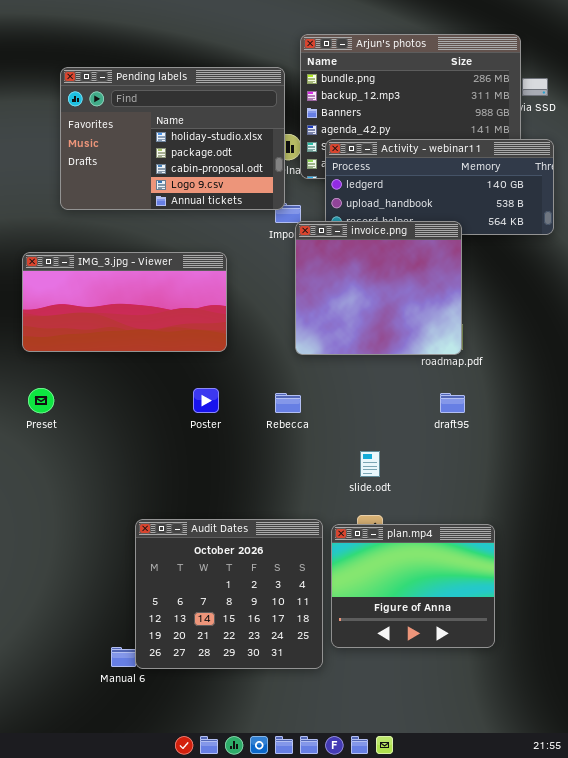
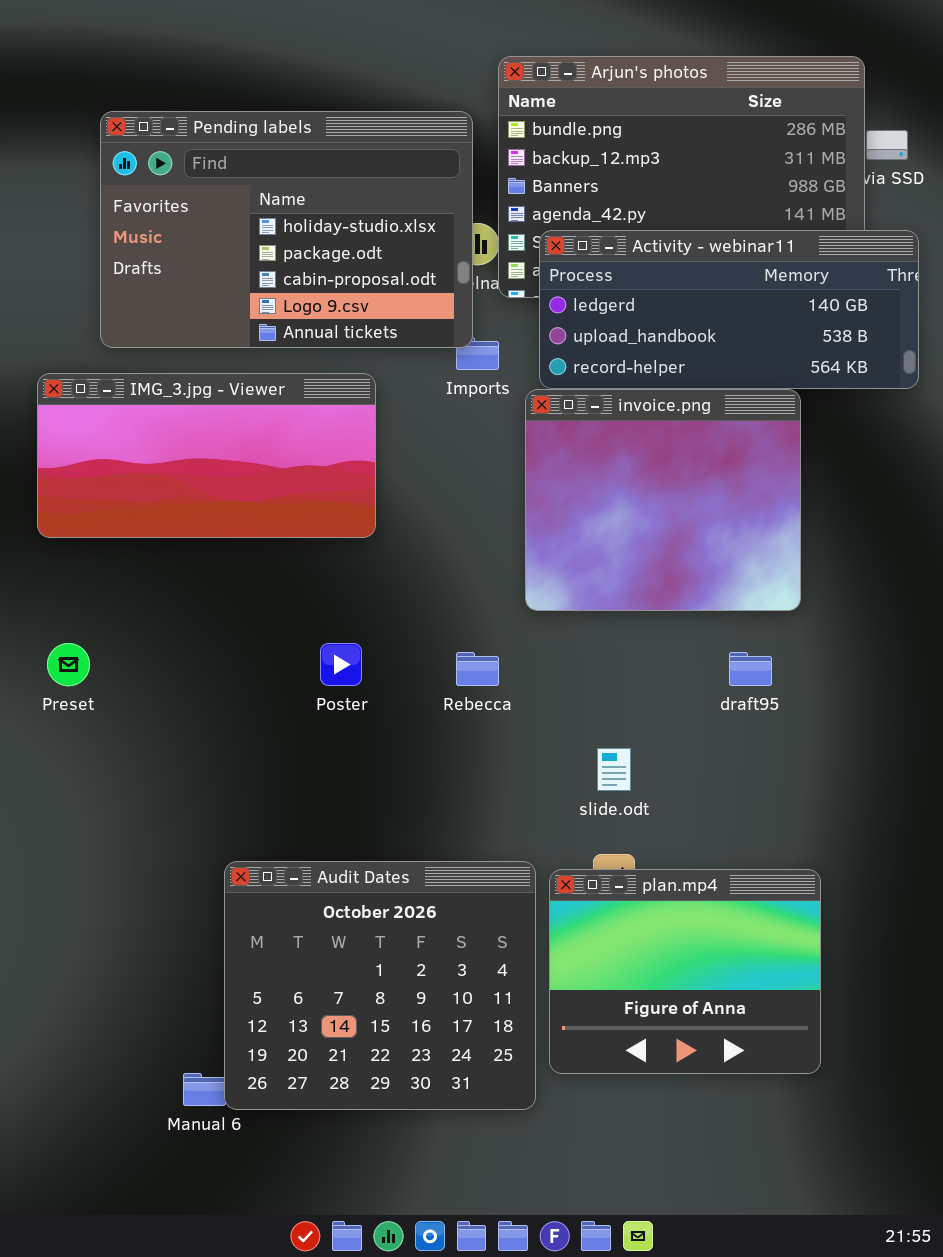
invoice.png: [295,221,462,355] -> [525,389,801,611], moved
IMG_3.jpg - Viewer: [22,252,227,352] -> [37,373,376,538], moved

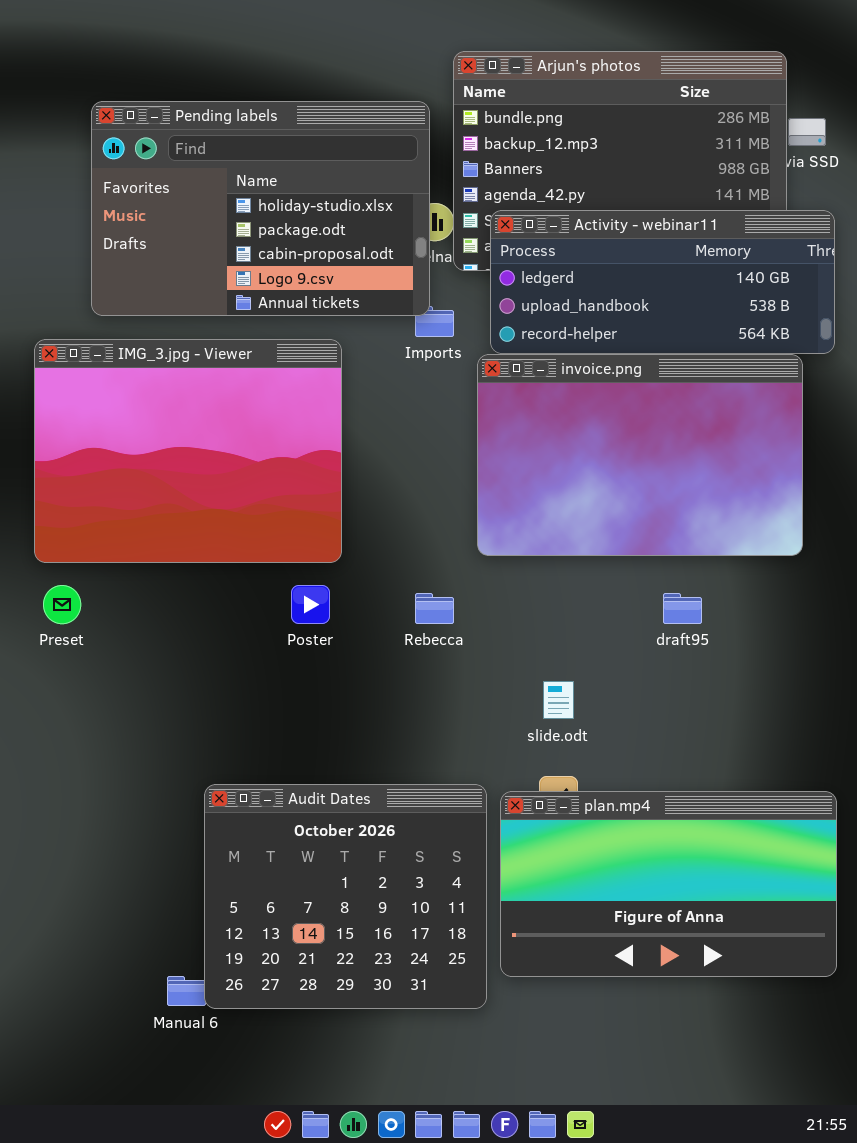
IMG_3.jpg - Viewer: [37,373,376,538] -> [34,339,342,563], resized
invoice.png: [525,389,801,611] -> [477,354,803,556], resized
plan.mp4: [549,869,821,1074] -> [500,791,837,977], resized

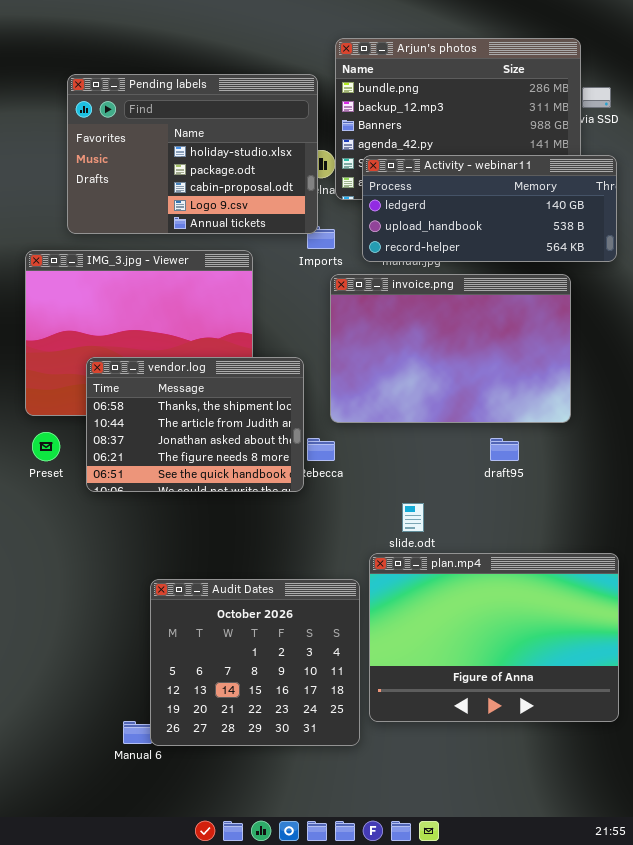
invoice.png: [477,354,803,556] -> [330,274,571,423], moved
vendor.log: none -> [86,357,304,492], opened
plan.mp4: [500,791,837,977] -> [369,553,619,722], resized

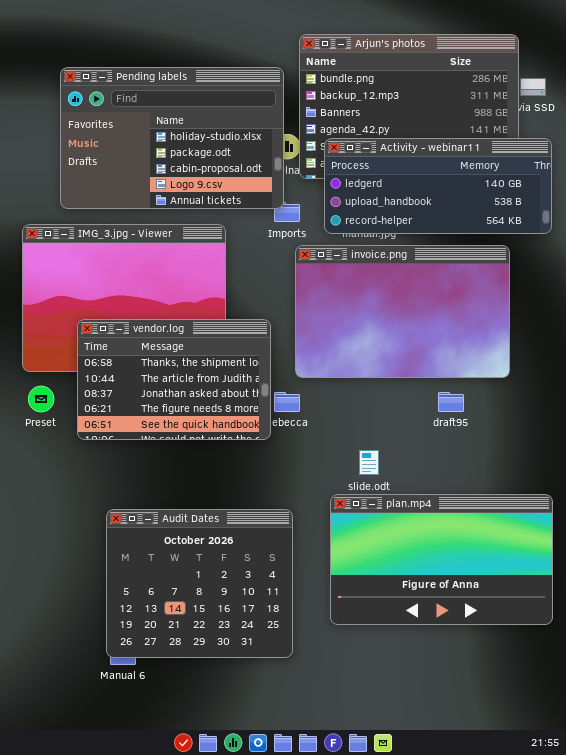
plan.mp4: [369,553,619,722] -> [330,494,553,625], resized
Audit Dates: [150,579,360,746] -> [106,509,293,658], moved

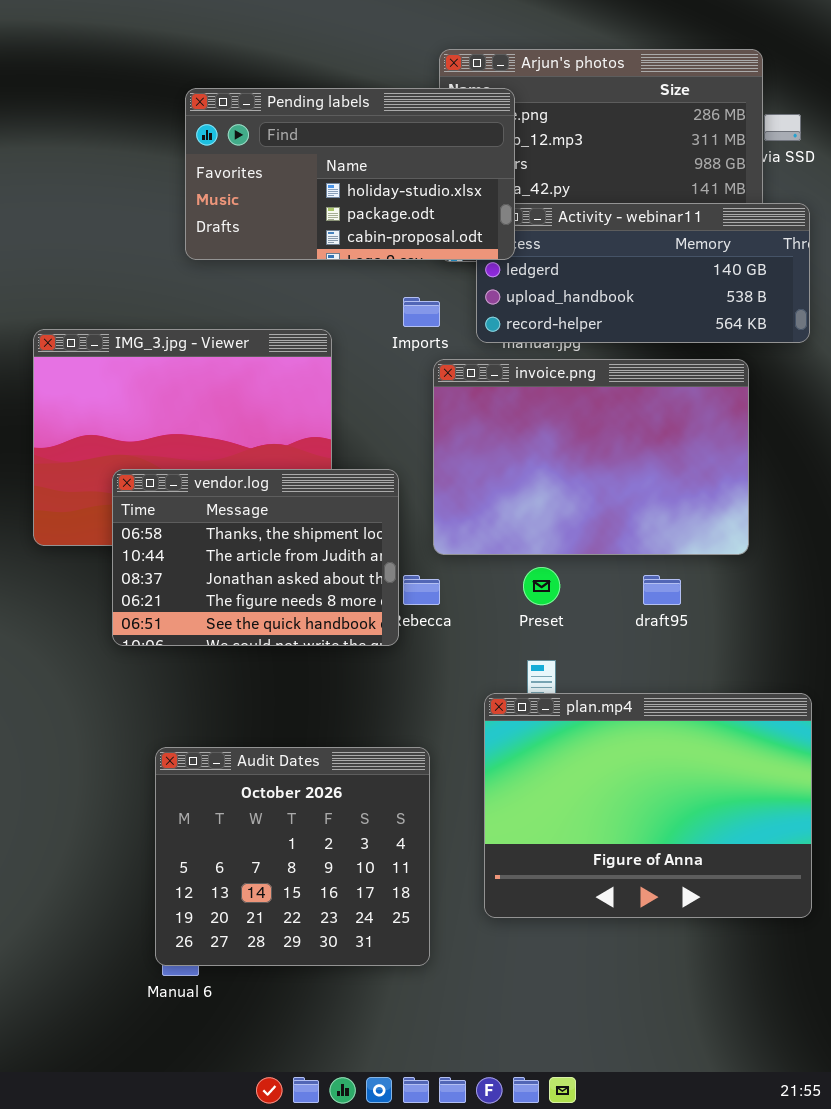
Pending labels: [60,67,284,209] -> [185,88,515,260], moved, resized
Preset: [28,386,54,412] -> [523,567,560,605], moved
plan.mp4: [330,494,553,625] -> [484,693,812,918], resized

